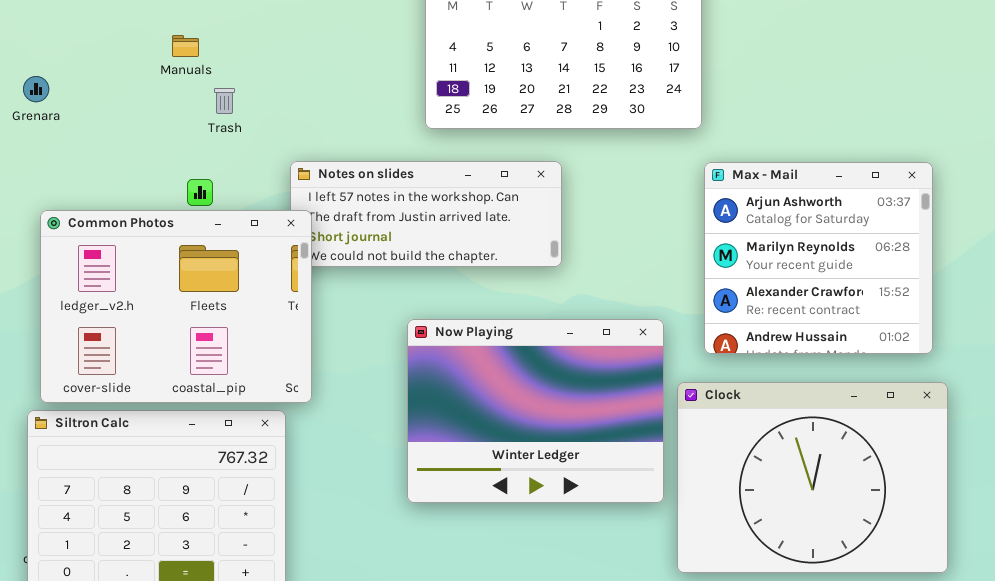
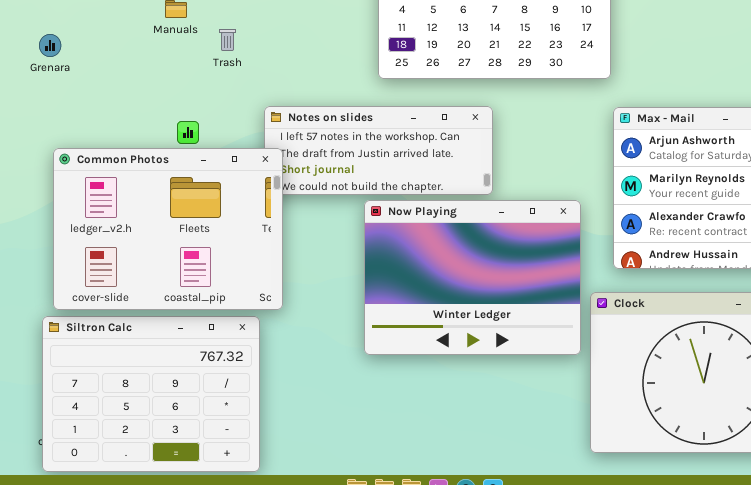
Trash: [214,88,235,114] -> [219,29,236,51], moved
Now Playing: [407,319,664,503] -> [364,200,581,355], moved

